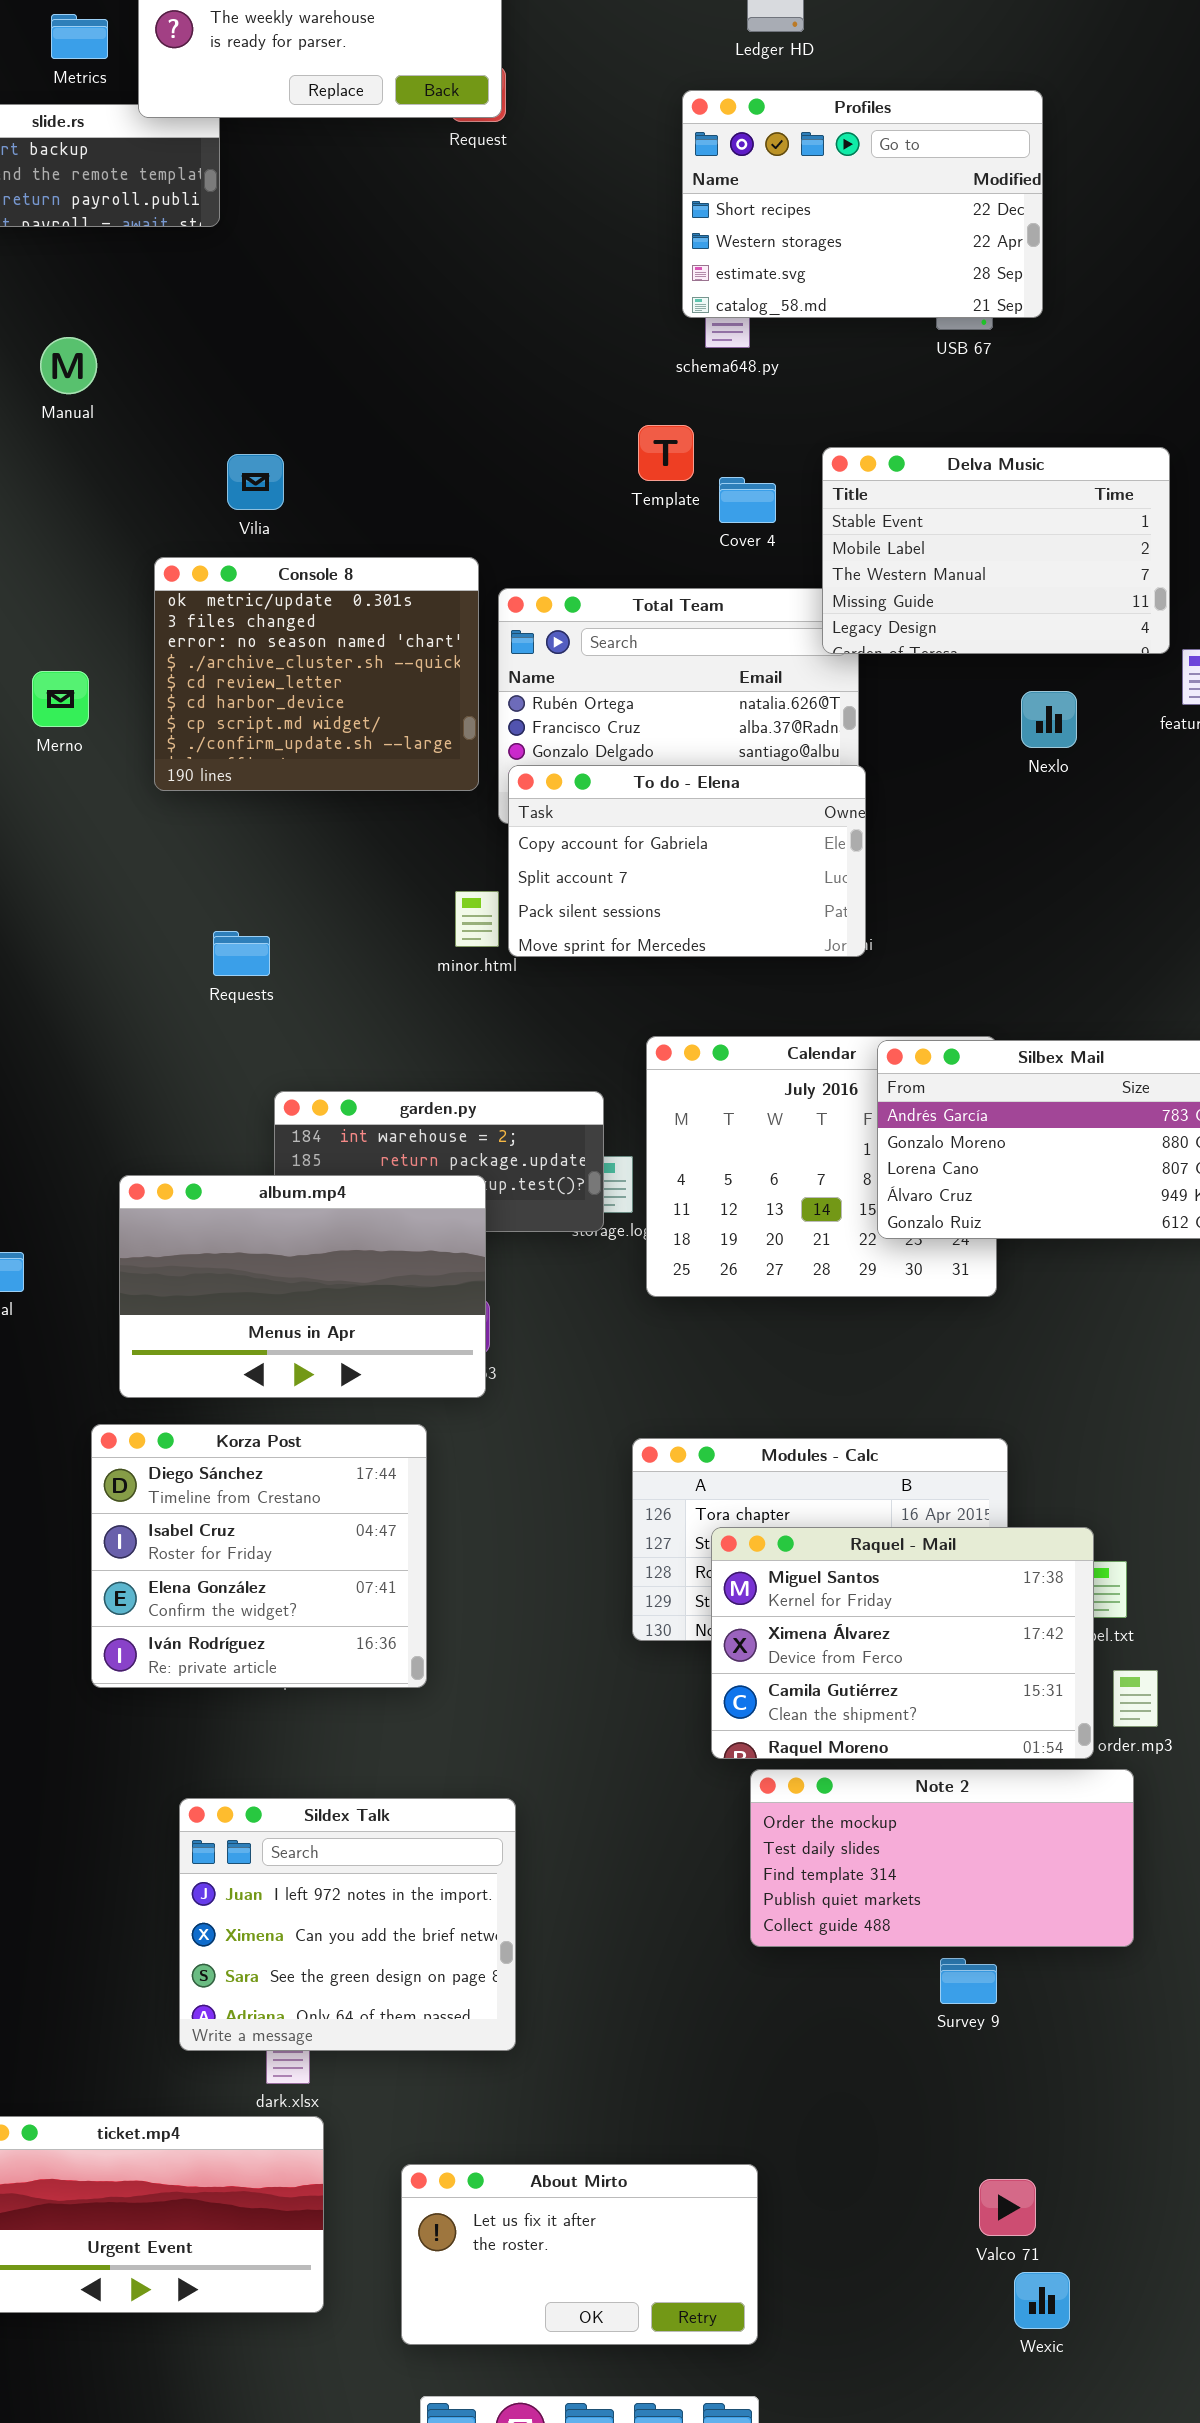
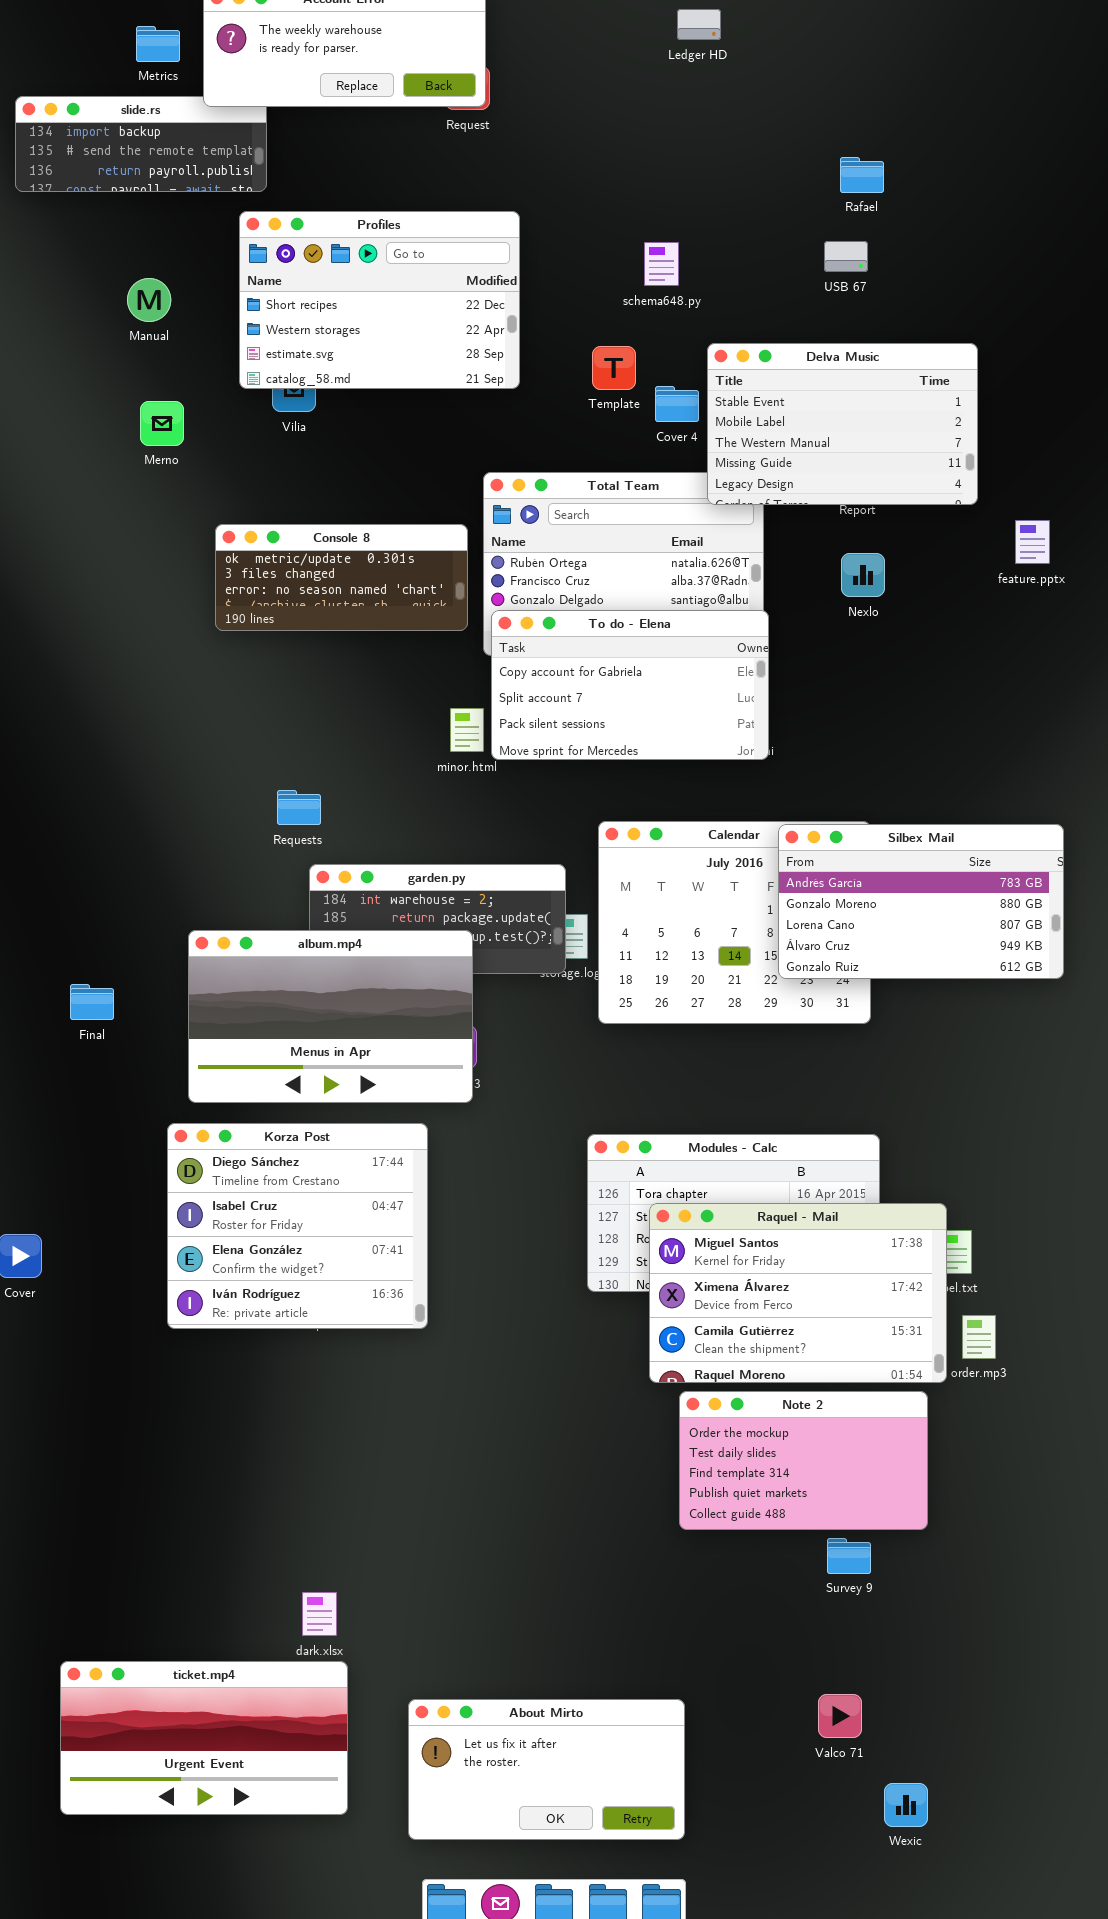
Profiles: [682,90,1043,318] -> [239,211,520,389], moved
Delva Music: [822,447,1170,654] -> [707,343,978,505], moved
Console 8: [154,557,479,791] -> [215,524,468,631], resized
Merno: [32,671,89,727] -> [140,401,184,446], moved
Nexlo: [1021,691,1077,748] -> [841,553,885,597], moved
Requests: [213,931,270,976] -> [277,790,321,825], moved
Note 2: [750,1769,1134,1947] -> [679,1391,928,1530], resized
Sildex Talk: [179,1798,516,2051] -> none, closed
Valco 71: [979,2179,1036,2236] -> [818,1694,862,1738], moved

